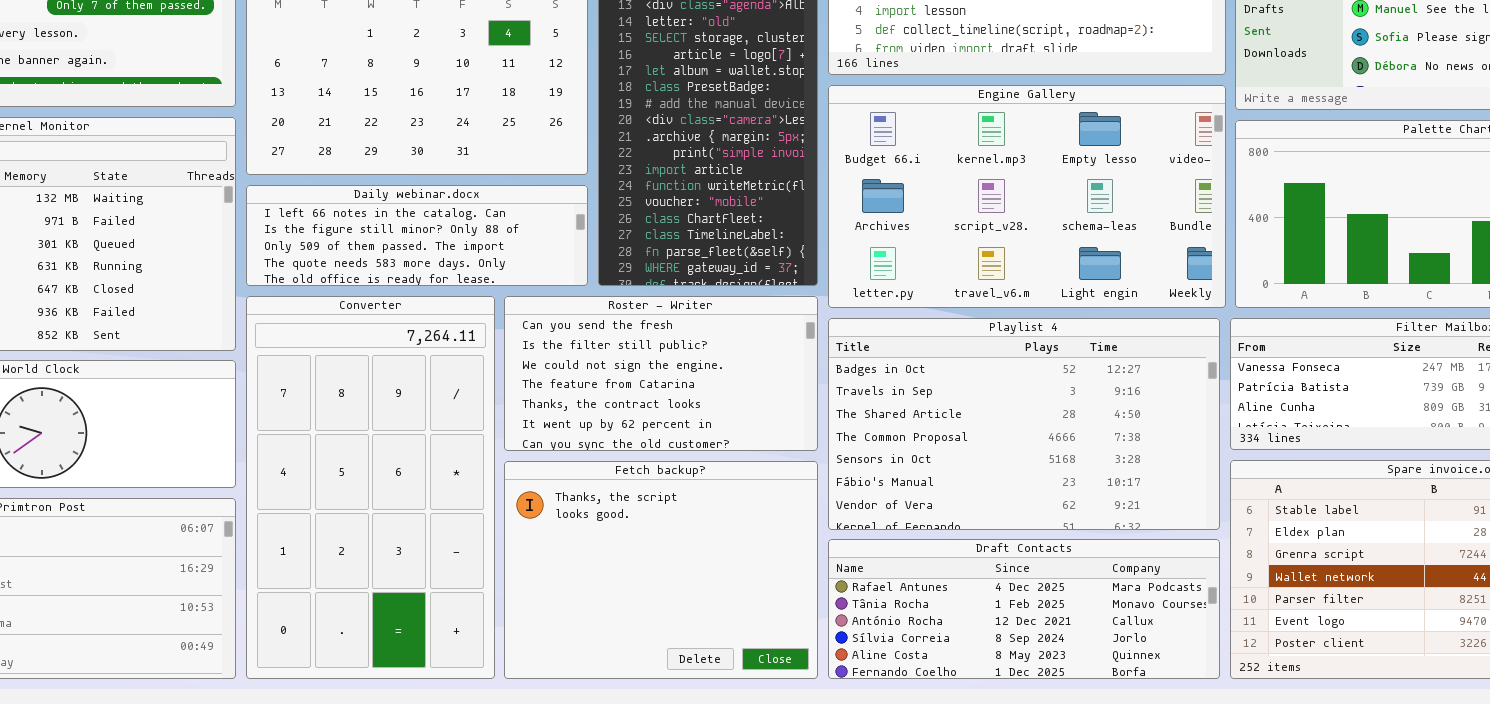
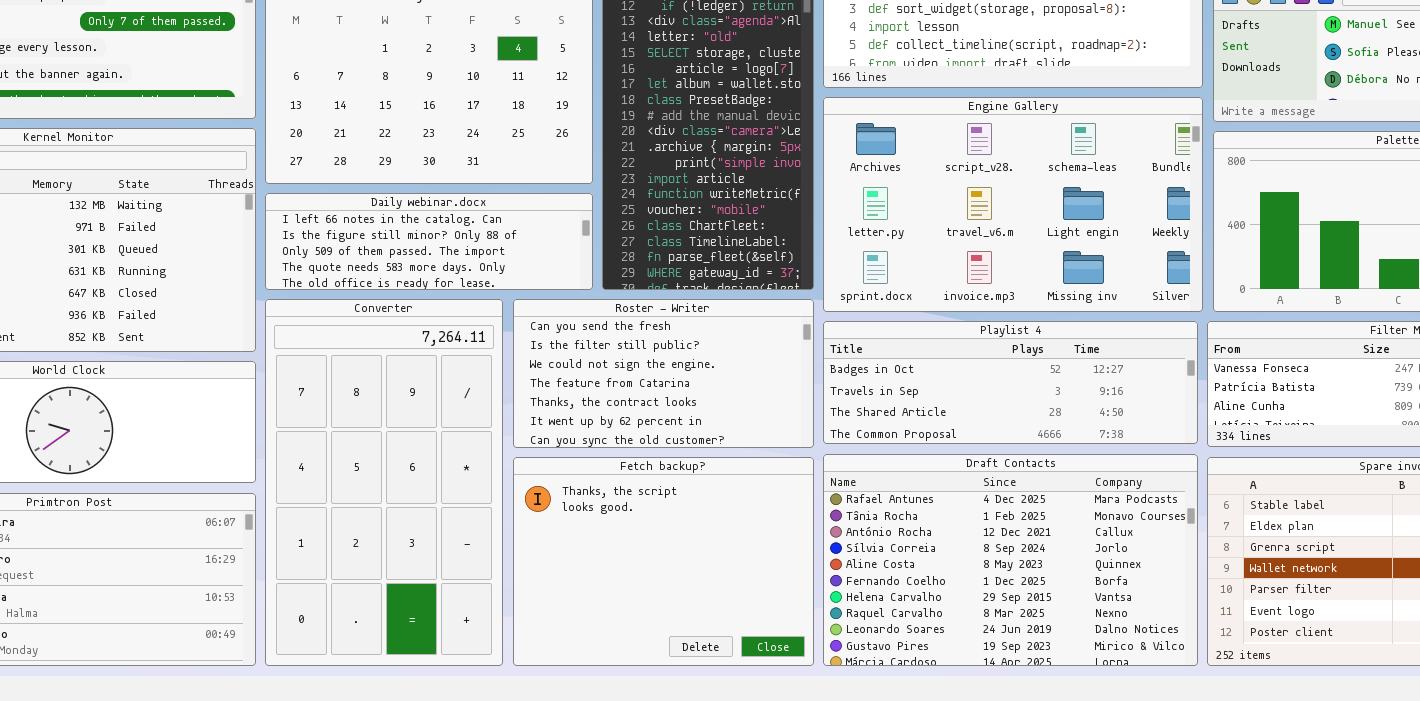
Engine Gallery: [828,85,1226,308] -> [823,97,1203,312], scrolled down 1 row
Playlist 4: [828,318,1220,530] -> [823,321,1198,444], resized
Draft Contacts: [828,539,1220,679] -> [823,454,1198,666], resized

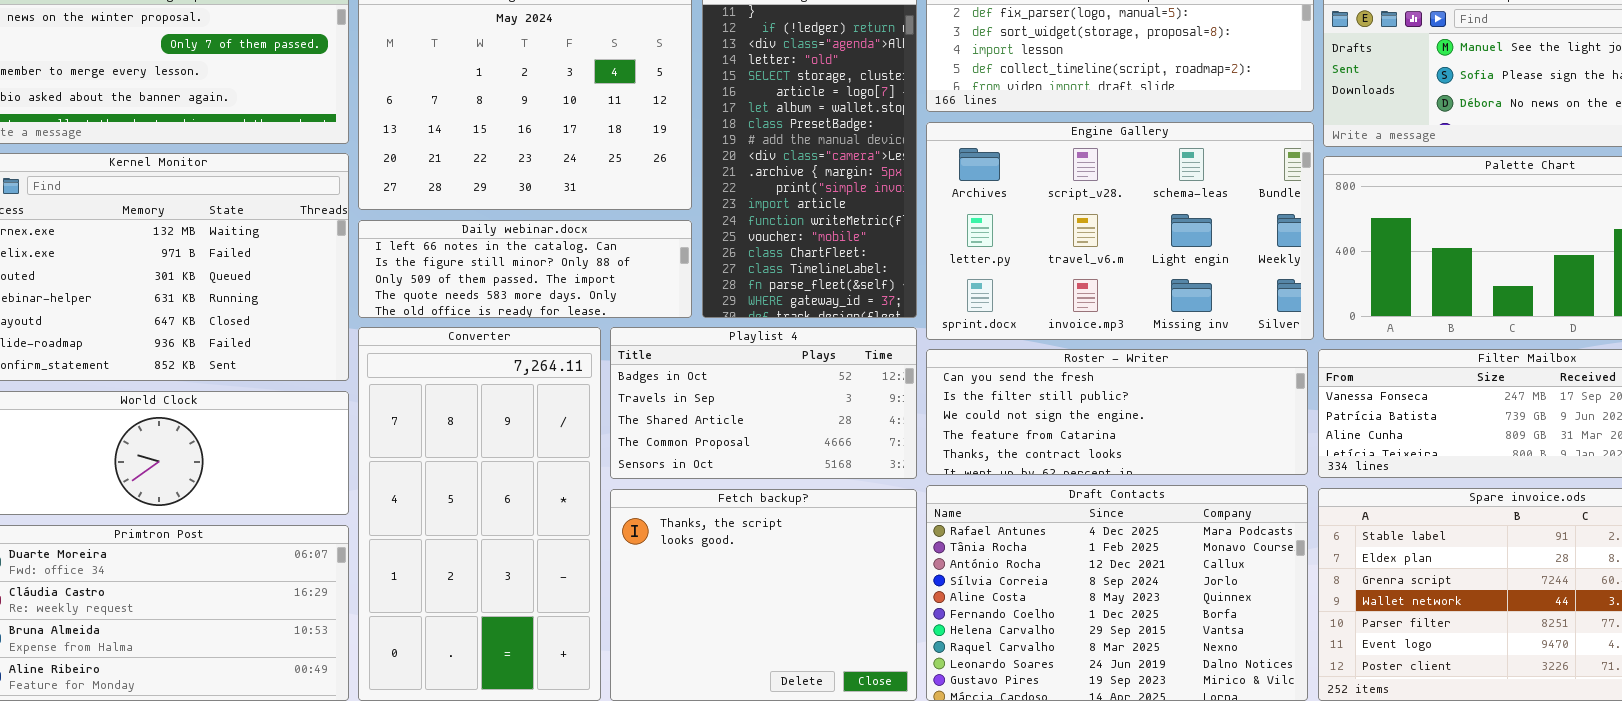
Roster - Writer: [513,299,814,448] -> [926,349,1308,475], moved, resized
Playlist 4: [823,321,1198,444] -> [610,327,917,479], moved, resized

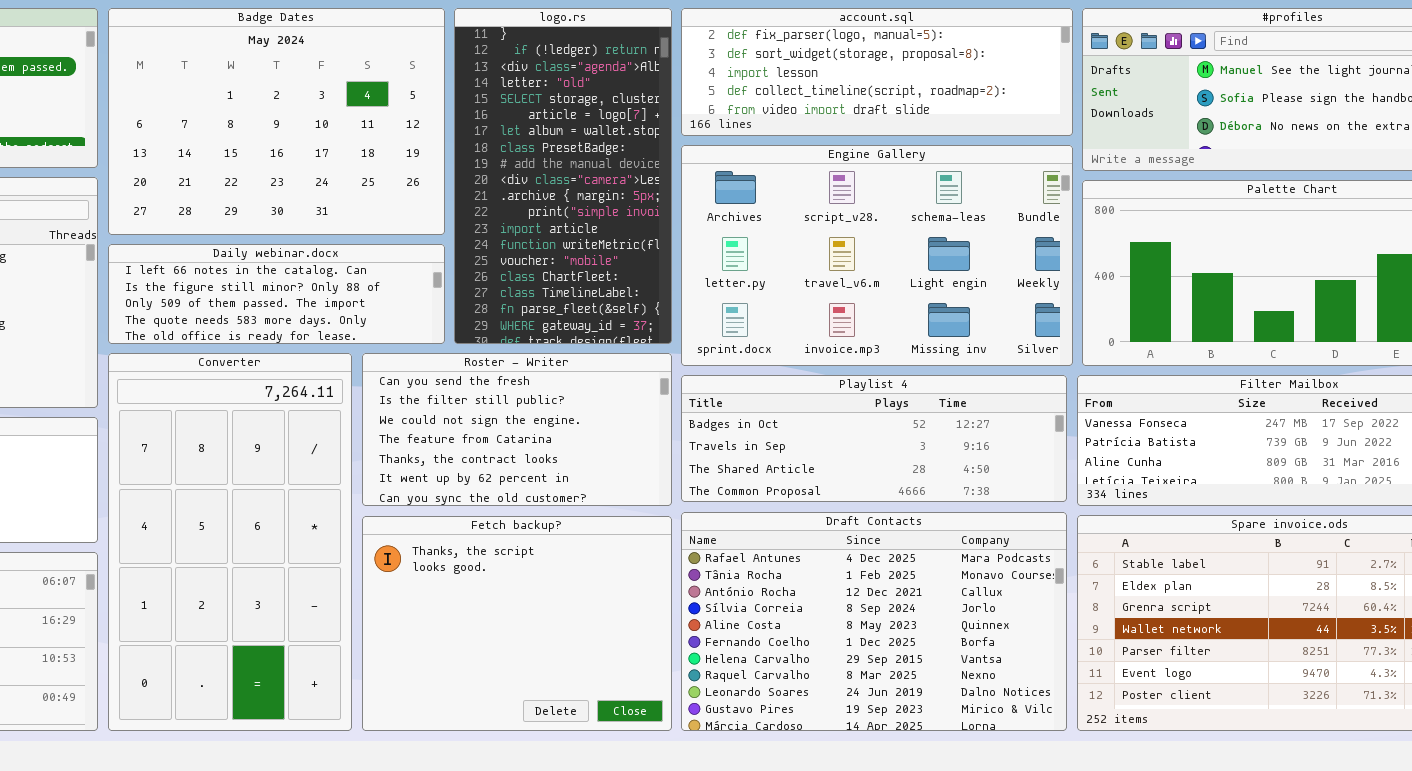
Playlist 4: [610,327,917,479] -> [681,375,1067,502], moved, resized
Roster - Writer: [926,349,1308,475] -> [362,353,672,506], moved, resized

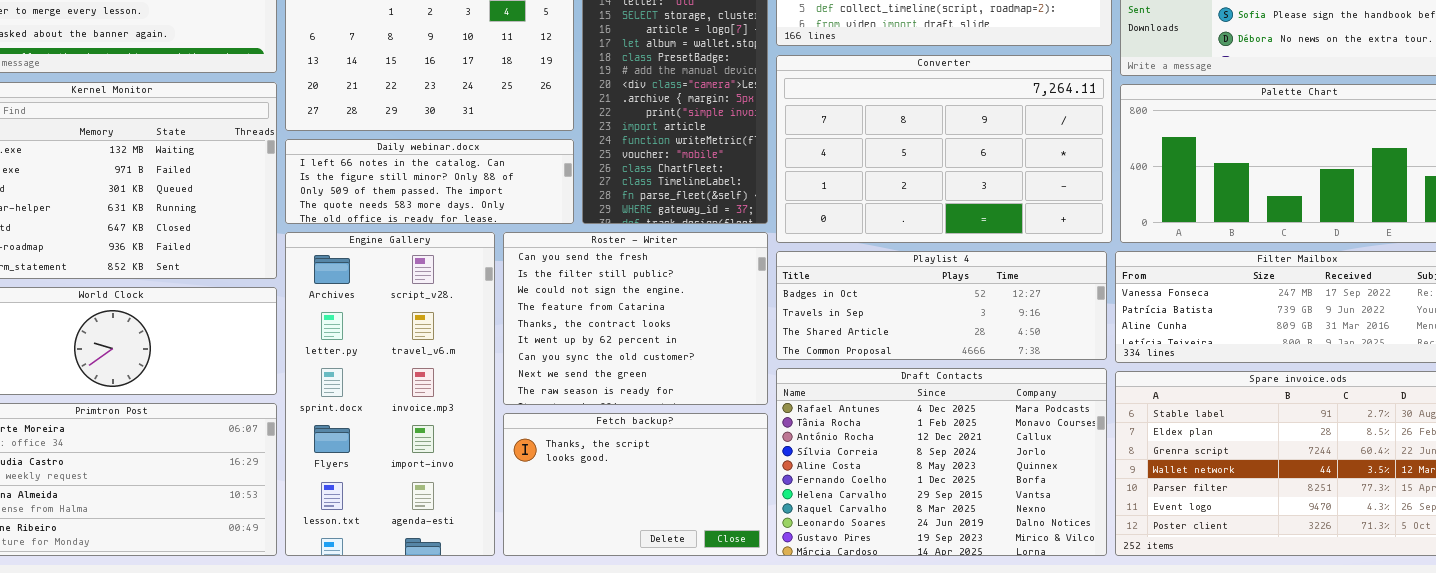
Engine Gallery: [681,145,1073,366] -> [285,232,495,556], moved, resized
Converter: [108,353,352,731] -> [776,55,1112,243], moved, resized
Roster - Writer: [362,353,672,506] -> [503,232,768,405], resized
Fetch backup?: [362,516,672,731] -> [503,413,768,556], resized

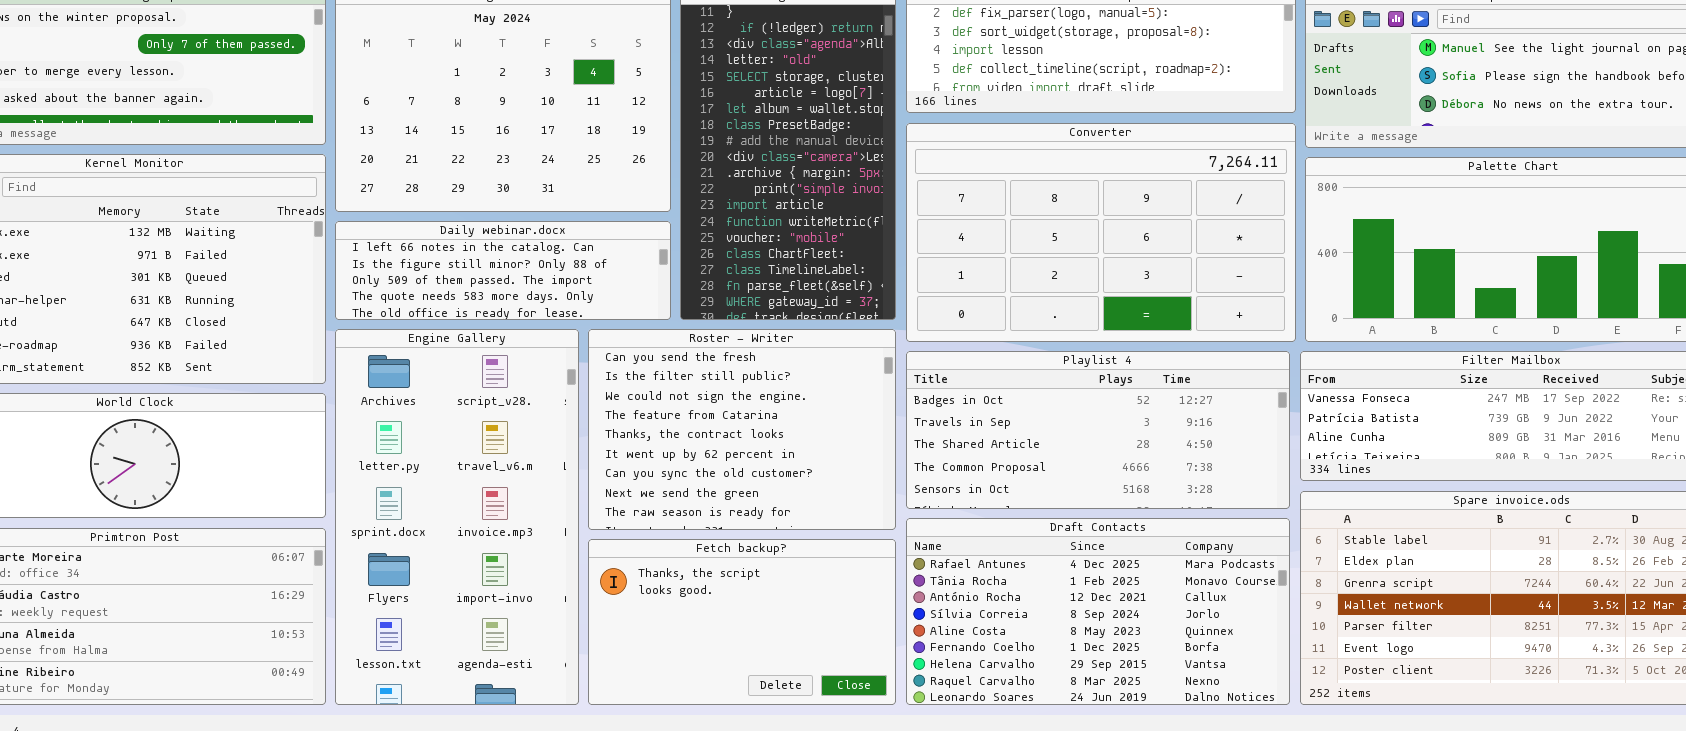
Playlist 4: [776,251,1107,360] -> [906,351,1290,509], resized
Draft Contacts: [776,368,1107,556] -> [906,518,1290,705], resized

